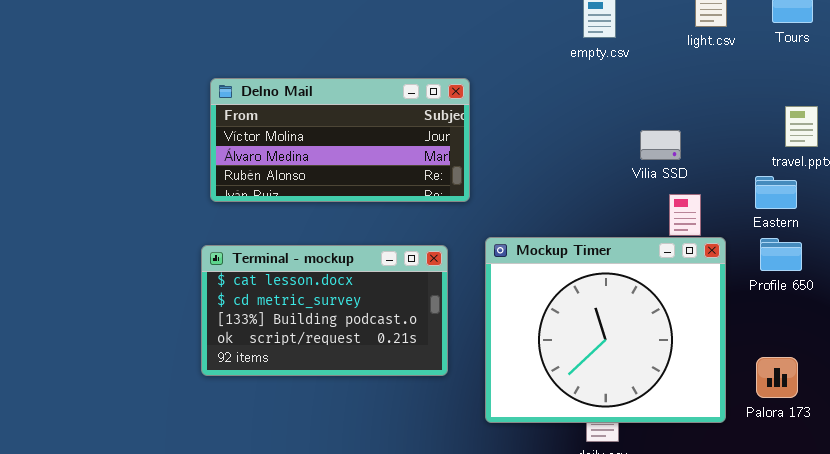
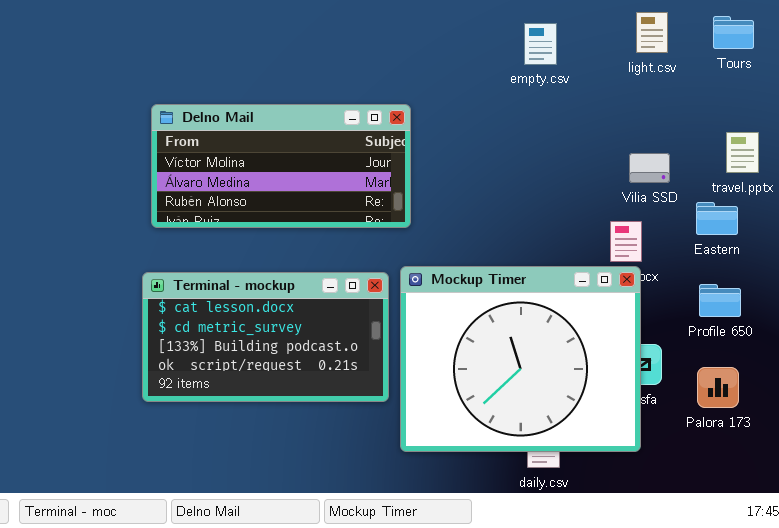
Vilia SSD: [640,130,681,160] -> [629,153,670,183], moved
Mockup Timer: [485,237,726,423] -> [400,266,641,452], moved
Profile 650: [760,238,802,271] -> [699,284,741,317], moved
Palora 173: [756,357,798,398] -> [697,367,739,408], moved

